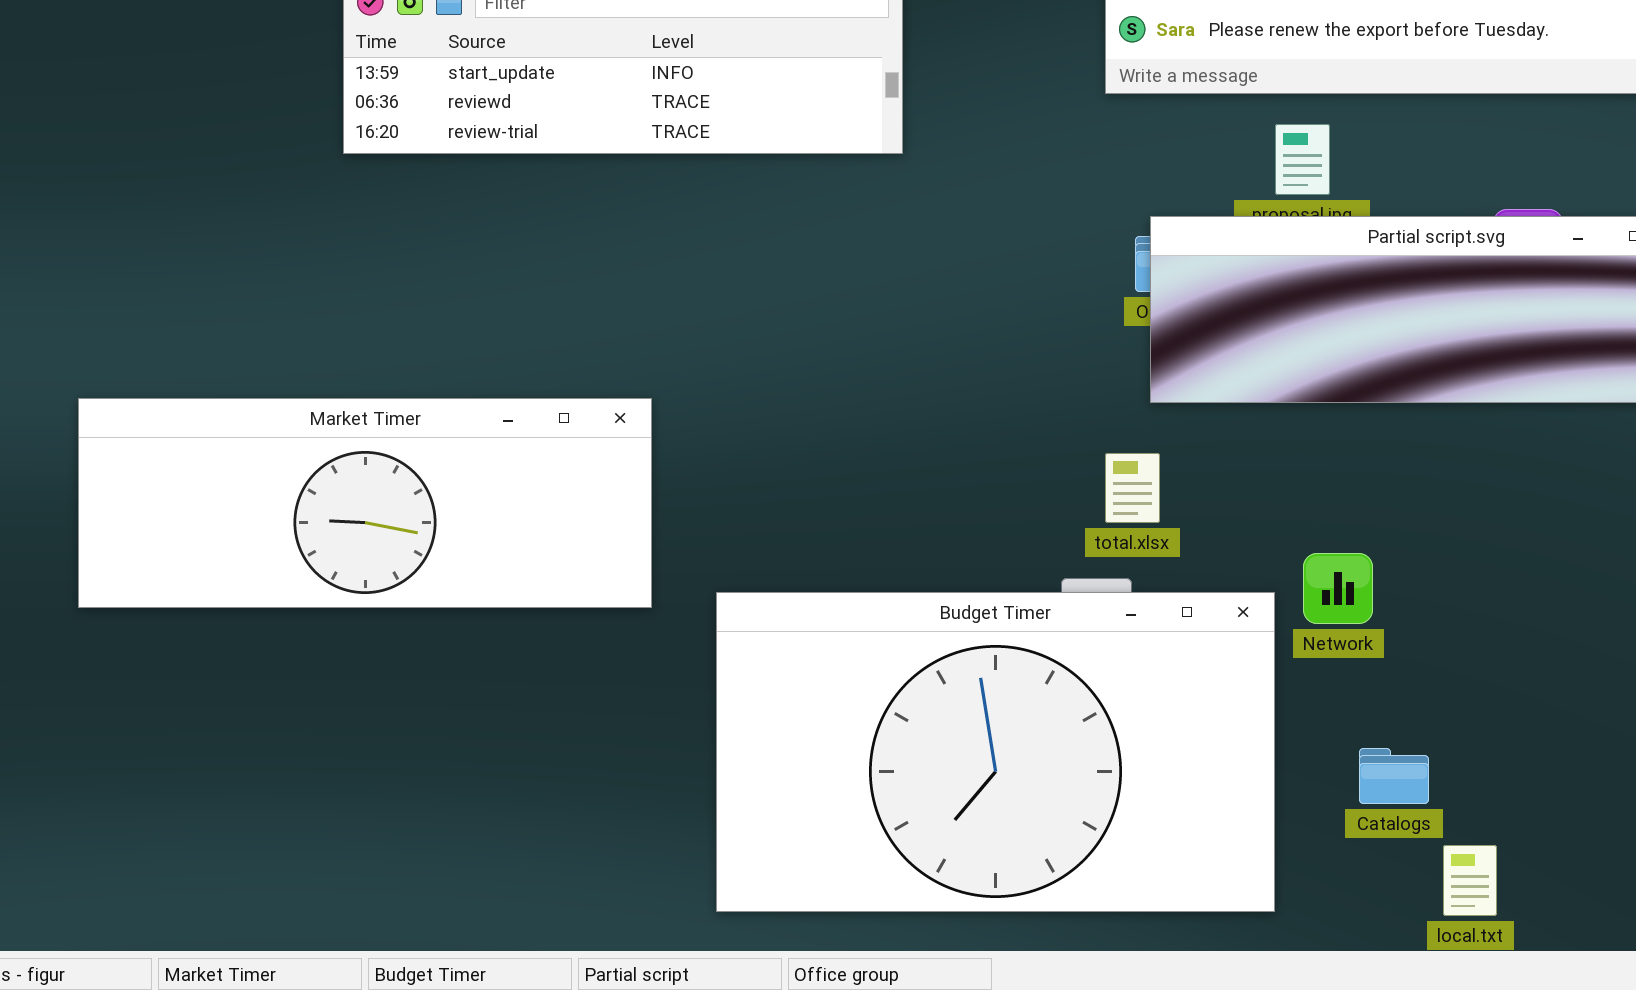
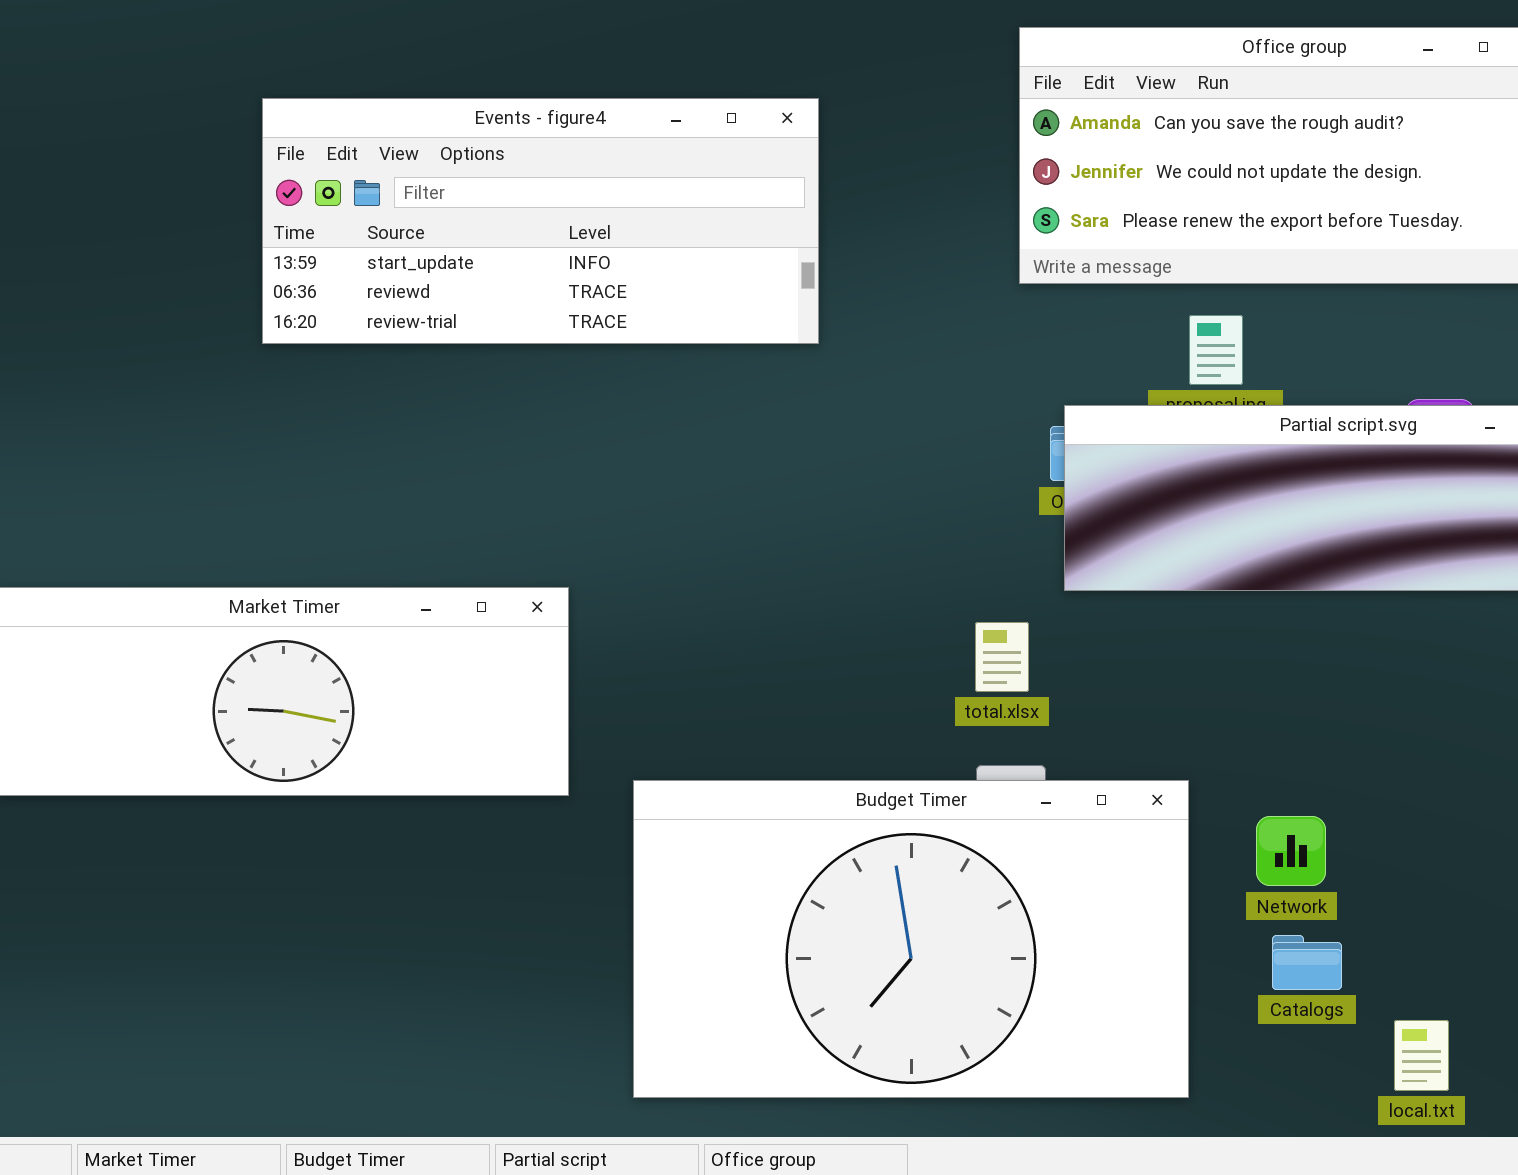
total.xlsx: [1105,453,1160,523] -> [975,622,1029,692], moved
Network: [1303,553,1373,624] -> [1256,816,1326,886], moved
local.txt: [1443,845,1497,916] -> [1394,1020,1449,1091], moved

